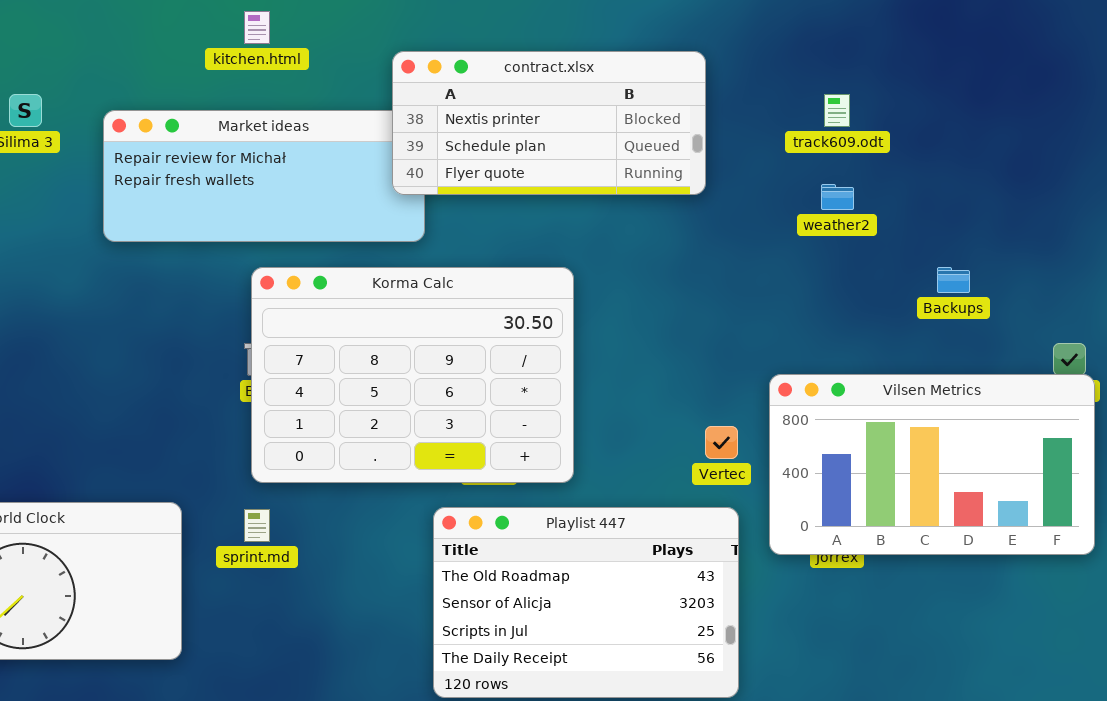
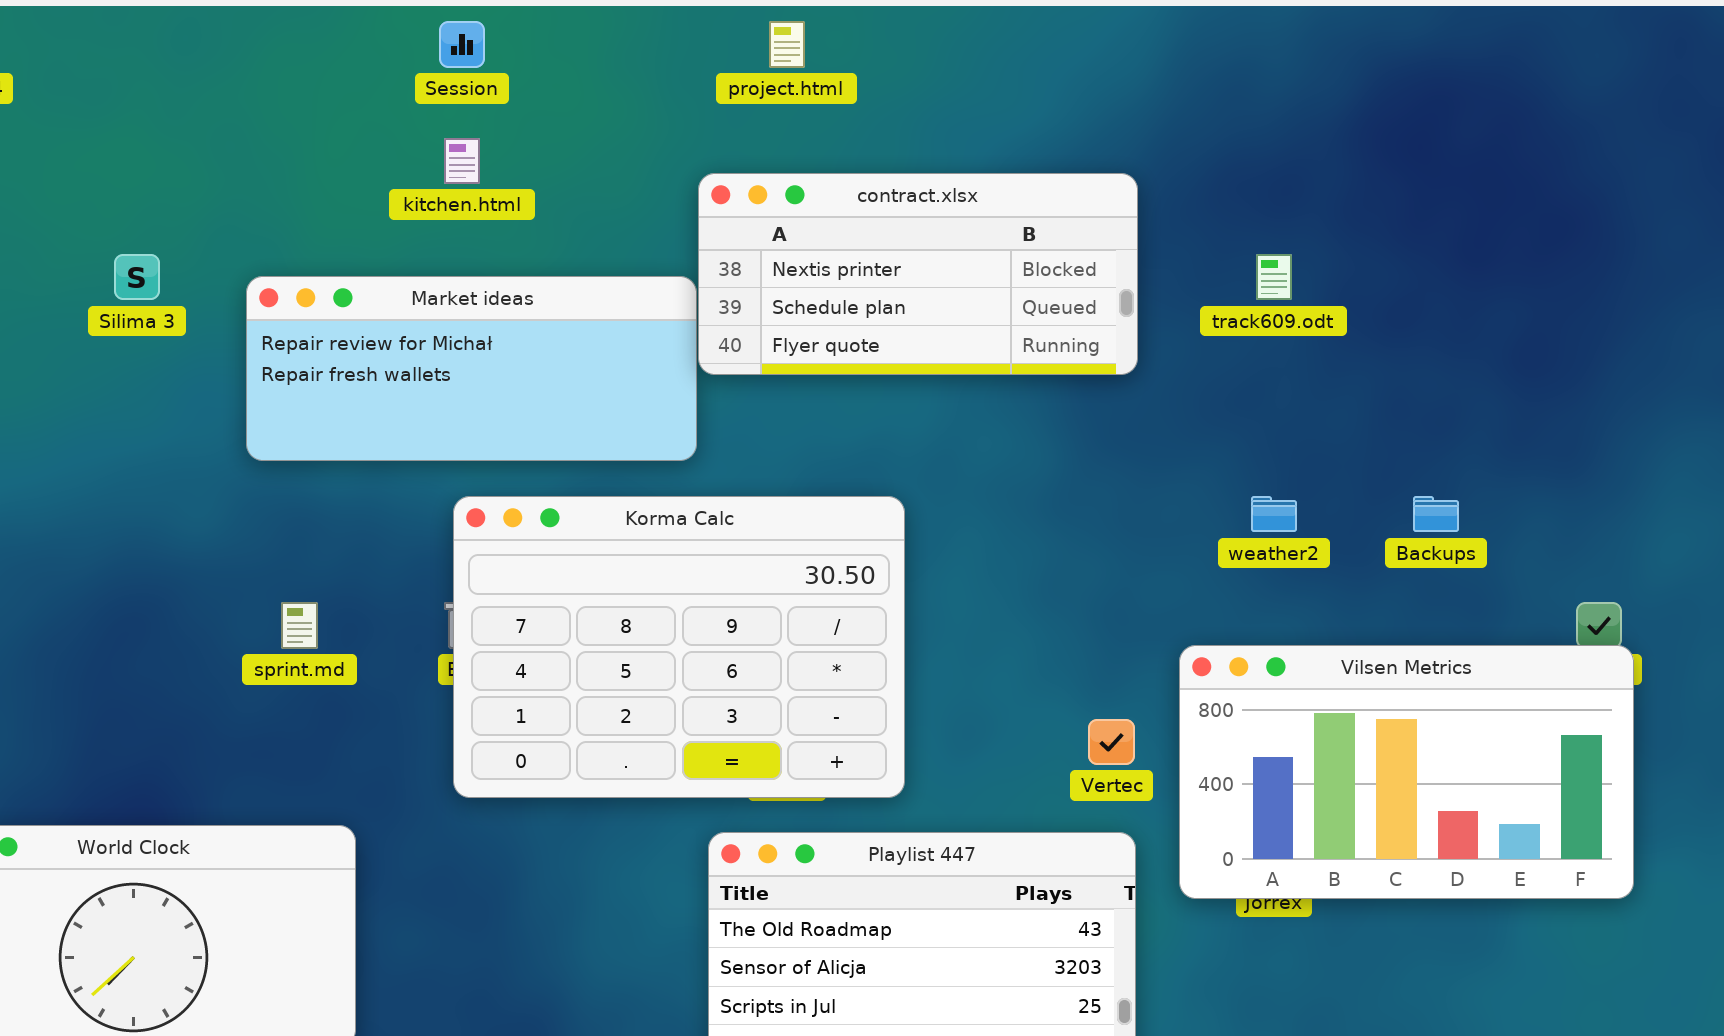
contract.xlsx: [392,51,706,195] -> [698,173,1138,375], moved
weather2: [821,184,854,210] -> [1251,496,1297,532], moved
sprint.md: [244,509,270,542] -> [281,602,318,649], moved

